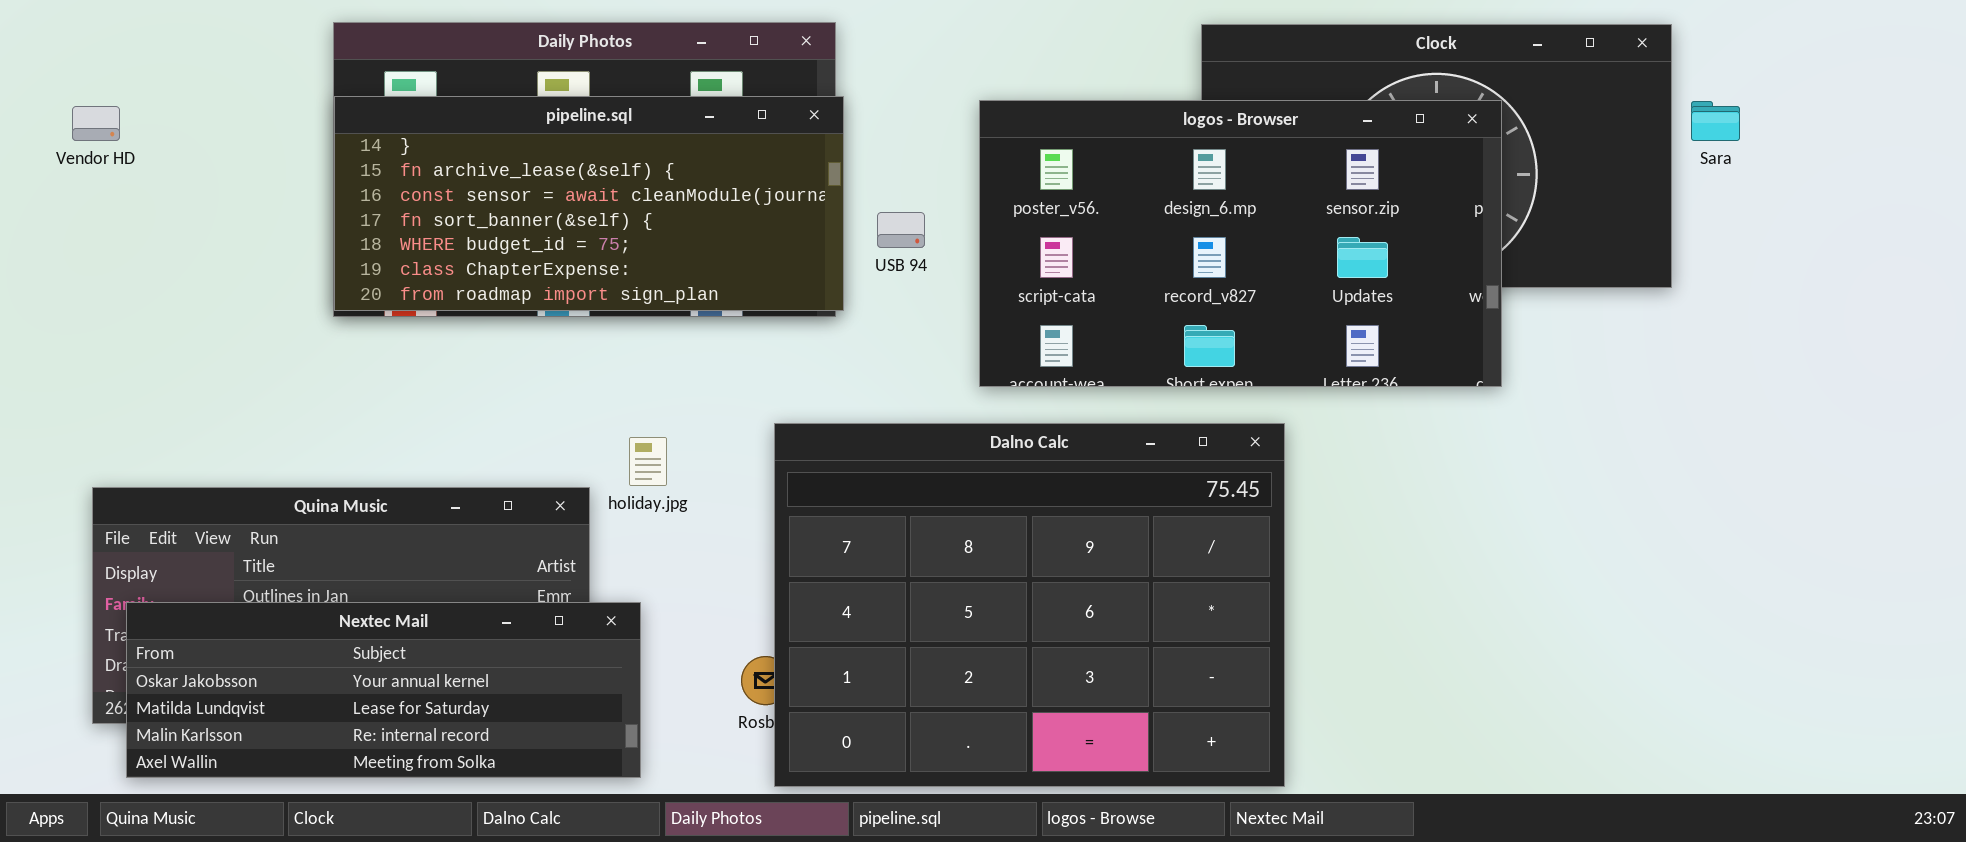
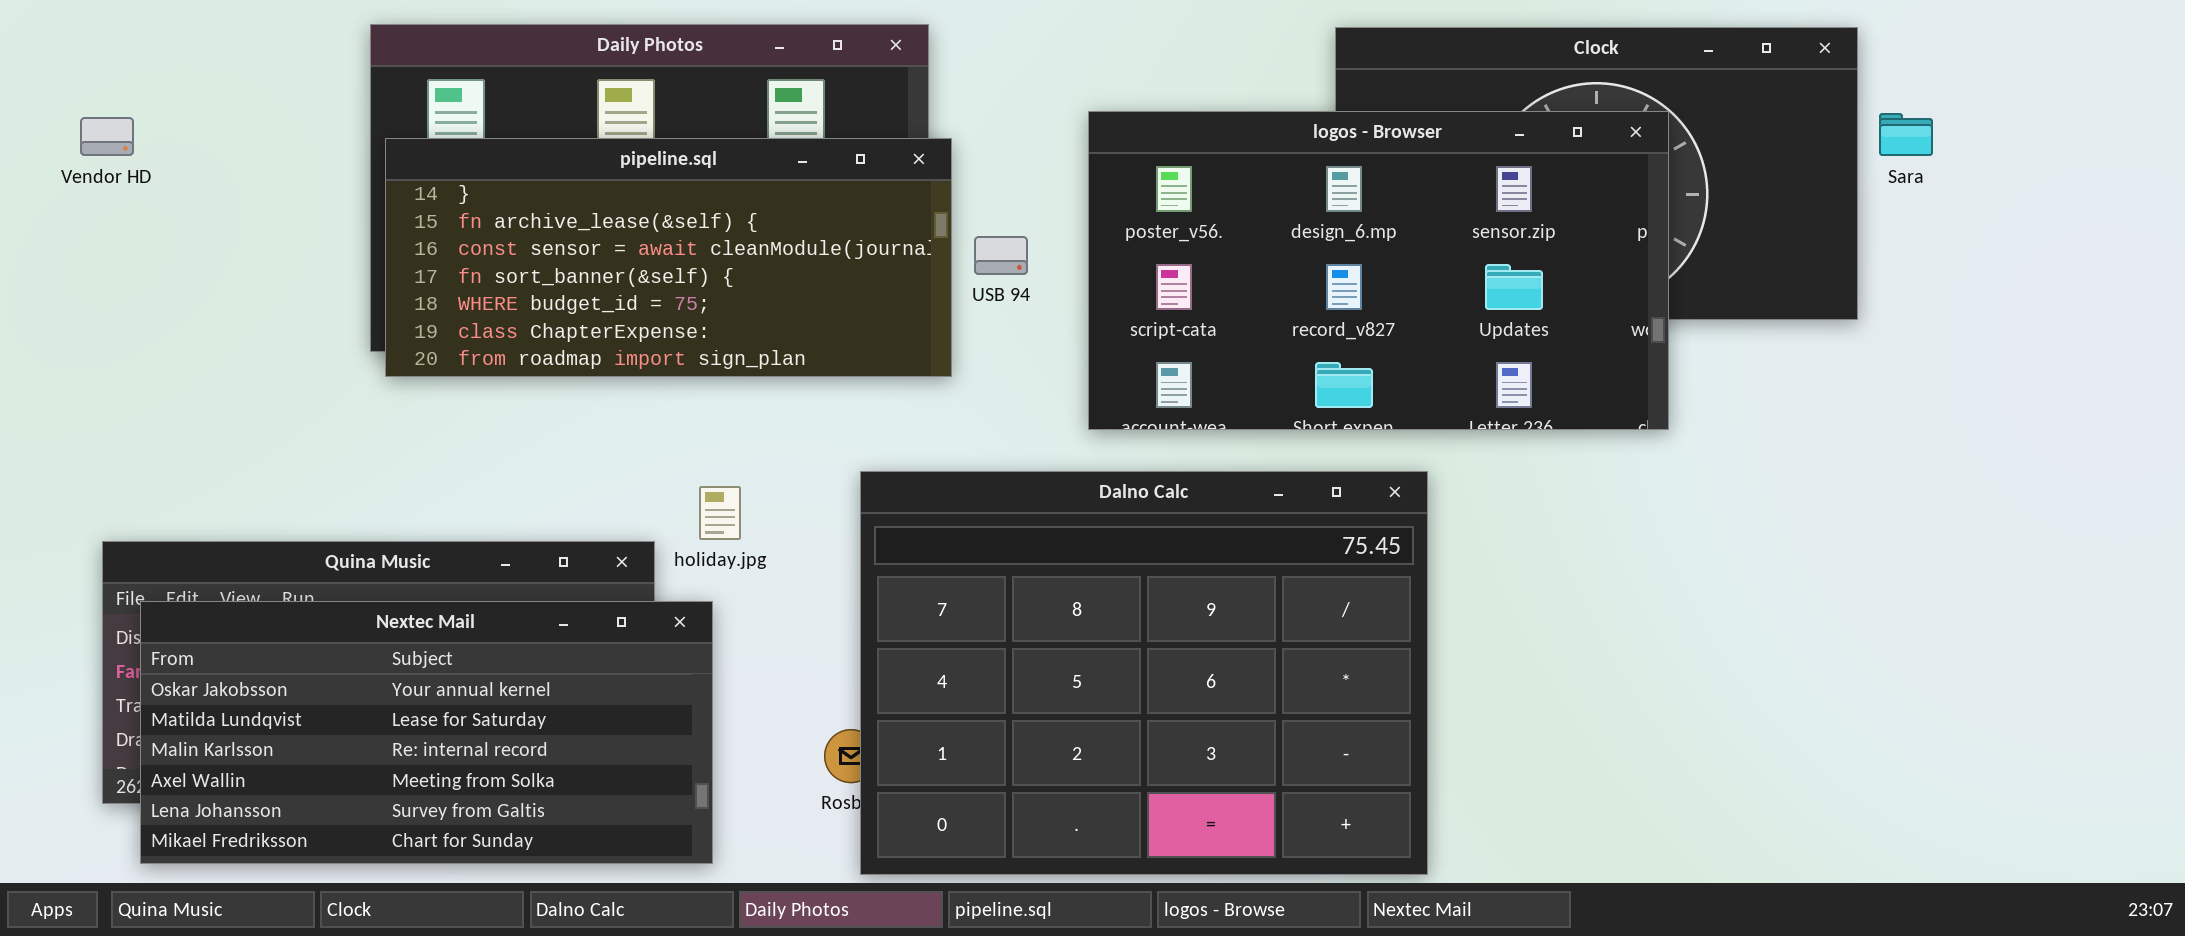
pipeline.sql: [334,96,844,311] -> [385,138,952,377], moved
Nextec Mail: [126,602,641,778] -> [140,601,713,864], resized

